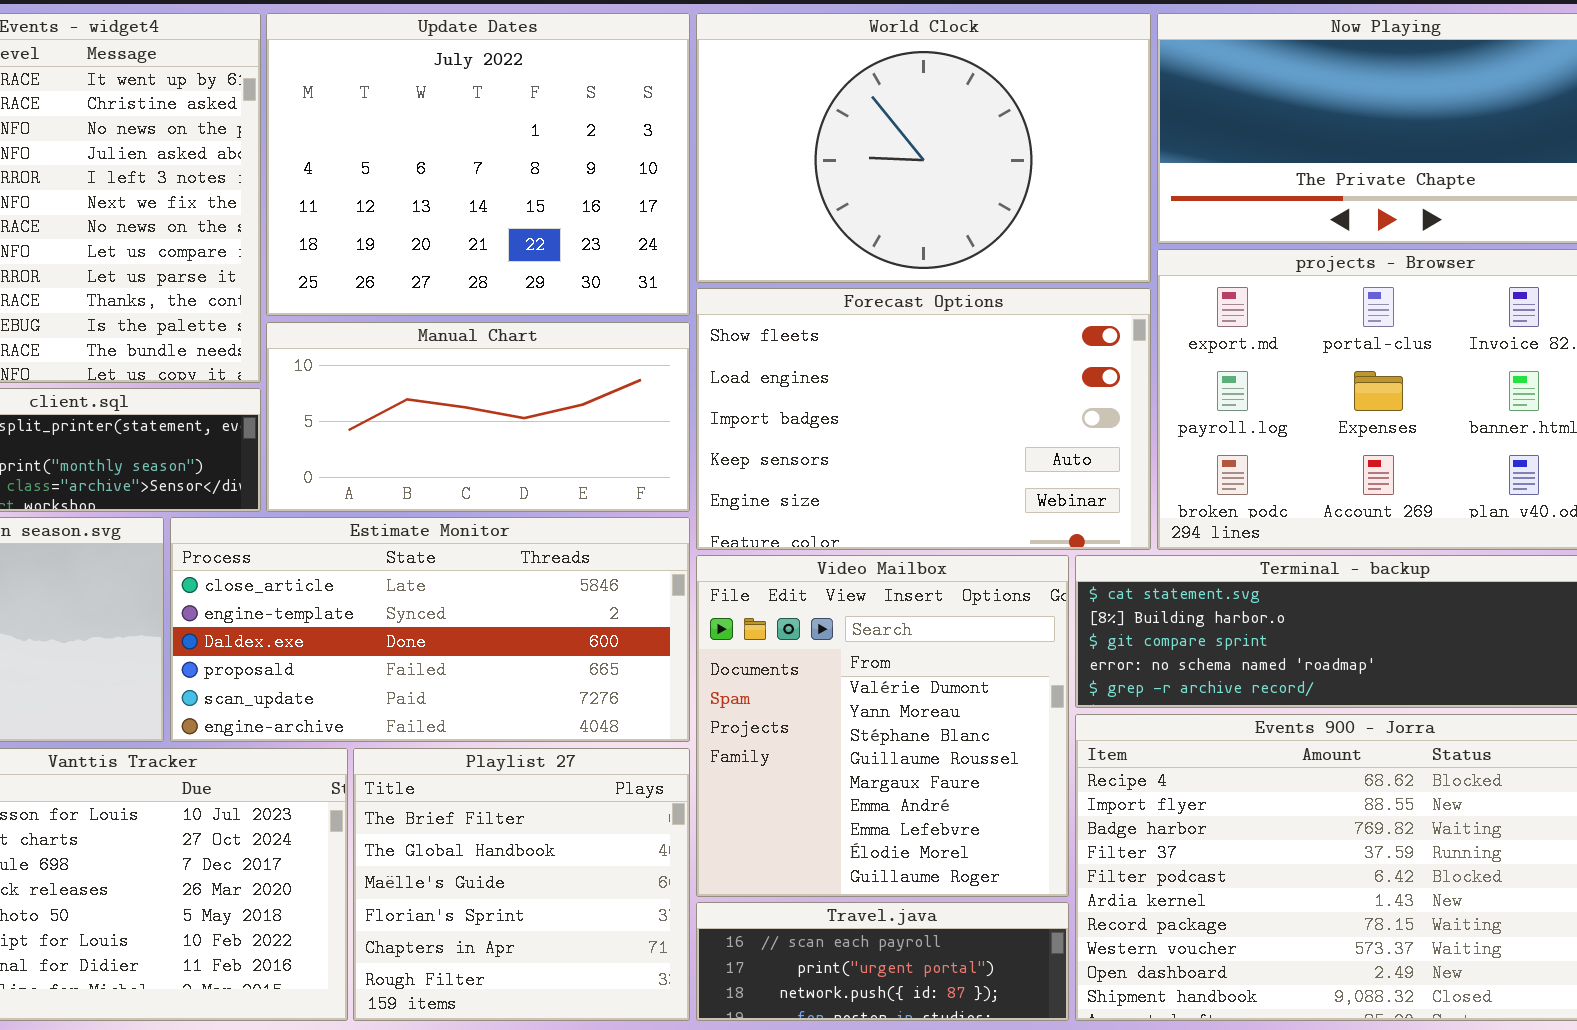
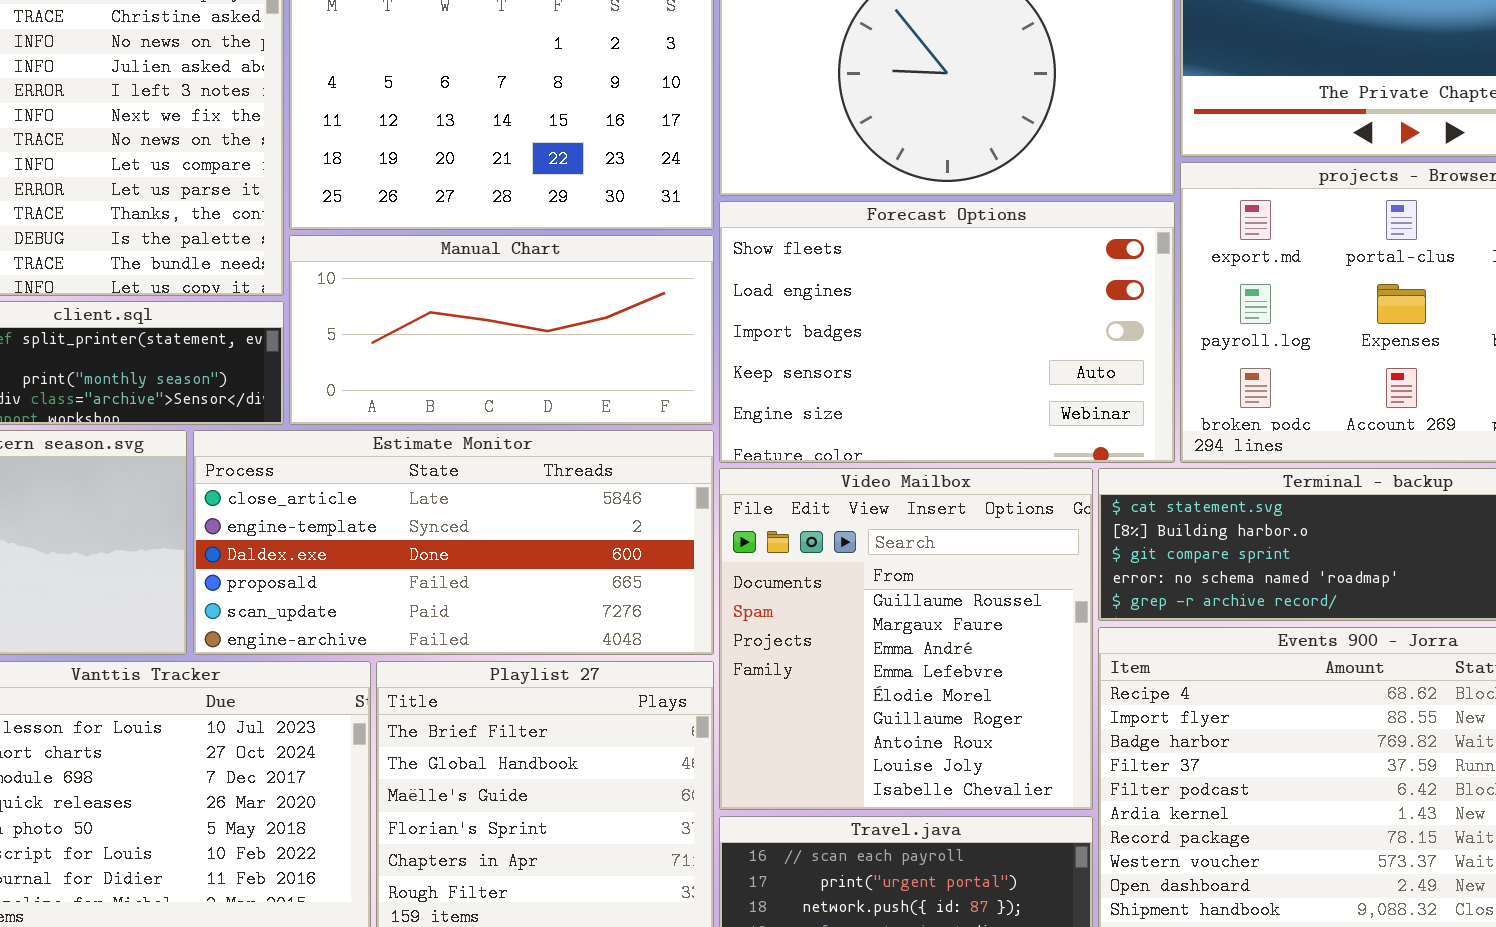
Video Mailbox: [696,555,1069,897] -> [719,468,1093,810], scrolled down 3 rows

